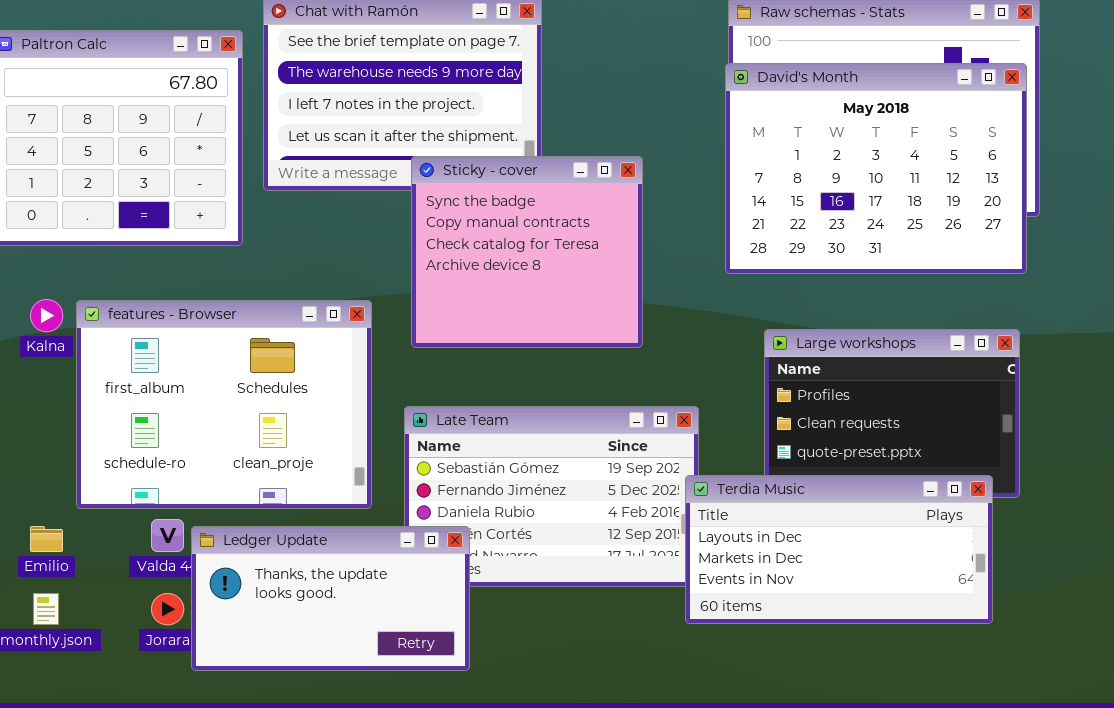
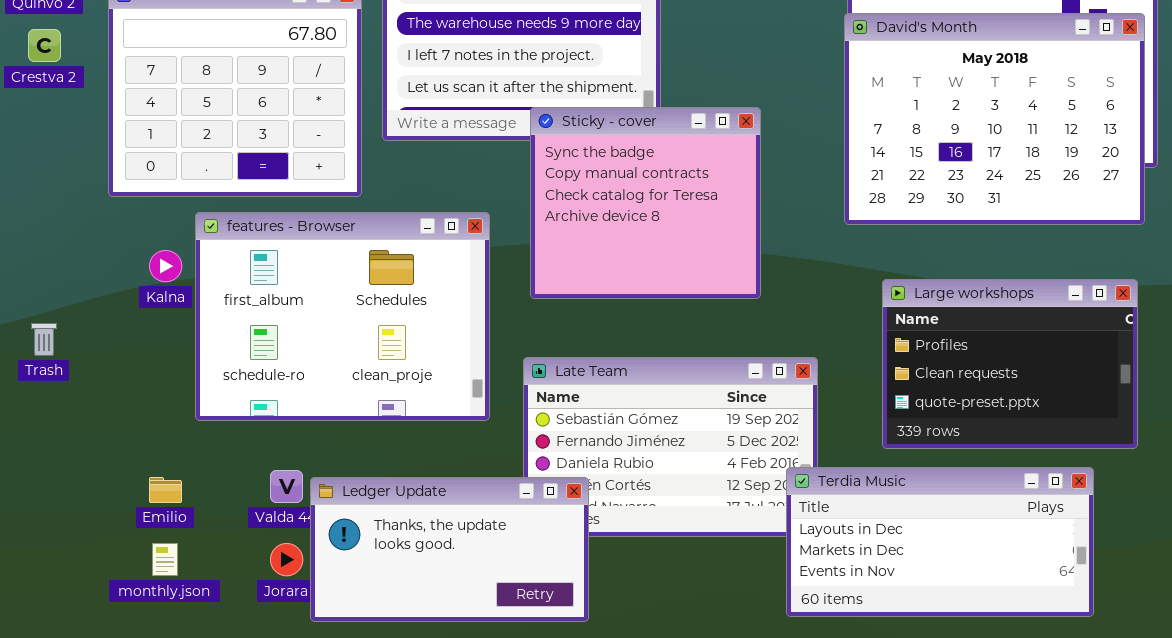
features - Browser: [76,300,372,509] -> [195,212,490,421], moved
Terdia Music: [685,475,993,624] -> [786,467,1094,617], moved

